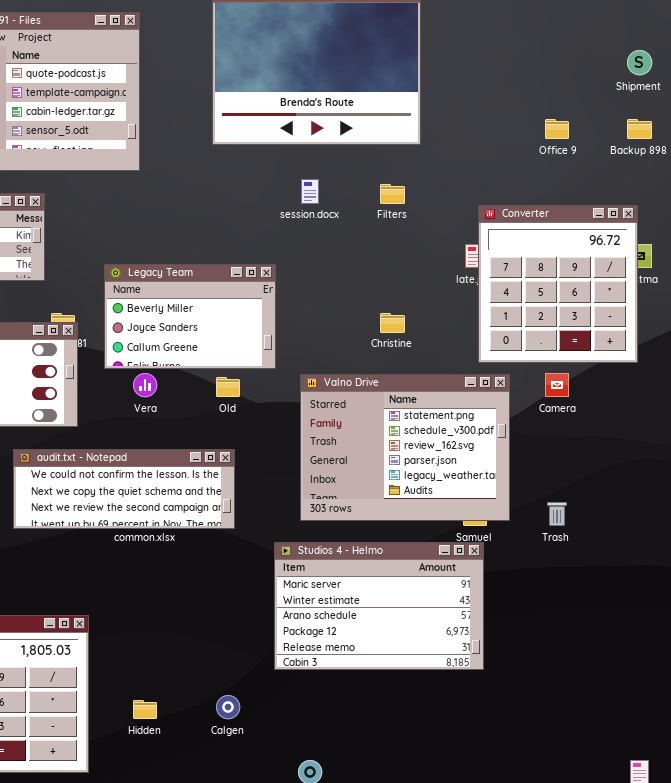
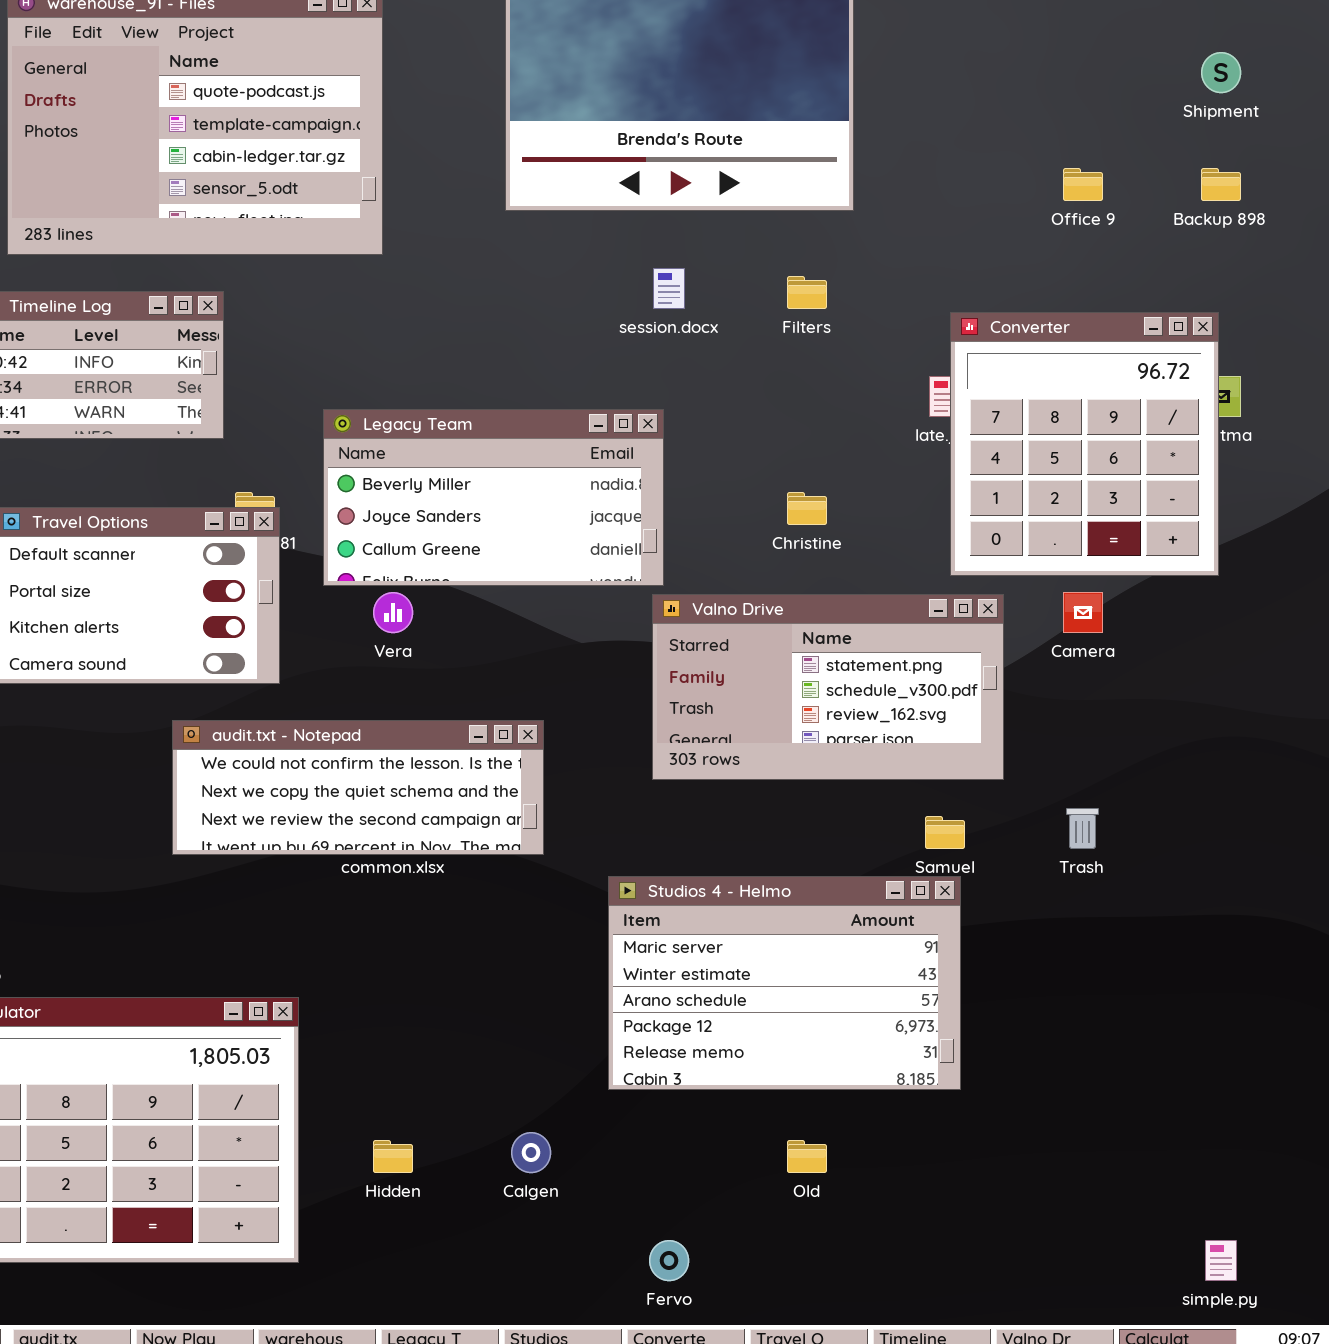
Legacy Team: [104,264,276,369] -> [323,409,664,586], resized
Valno Drive: [300,374,510,521] -> [652,594,1004,780], resized
Old: [216,377,240,397] -> [787,1140,827,1173], moved

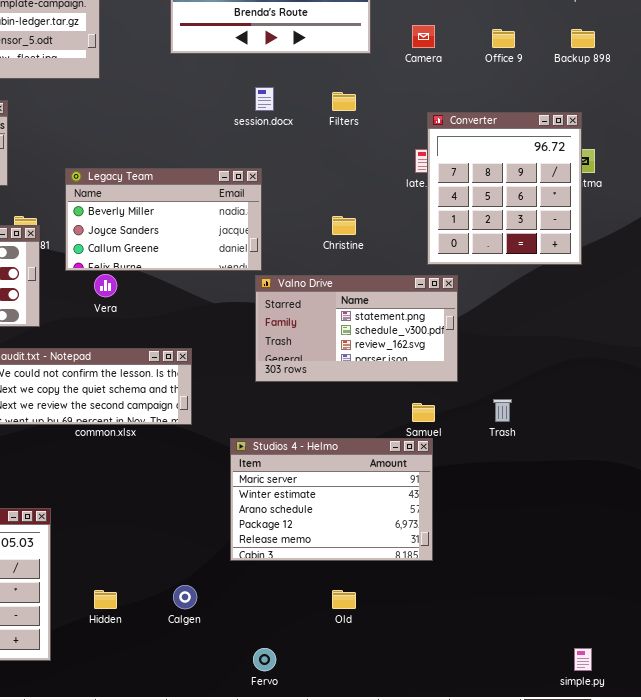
Camera: [1063,592,1103,633] -> [412,25,435,48], moved

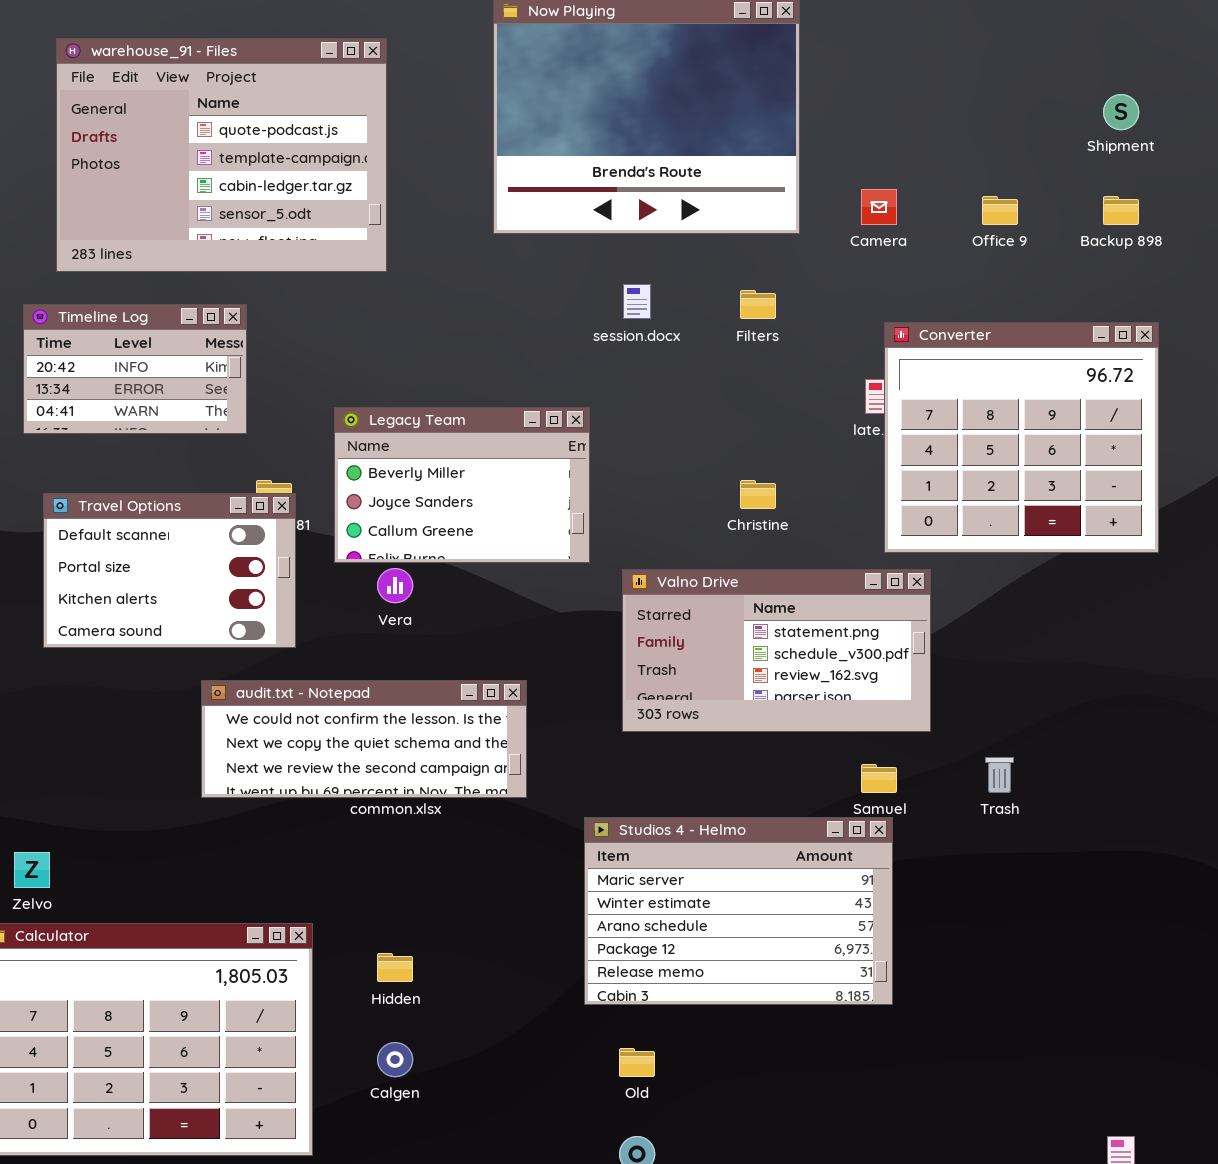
Converter: [427,112,582,265] -> [884,322,1159,553], resized
Legacy Team: [65,168,262,271] -> [334,407,590,563], resized
Calgen: [173,585,197,609] -> [377,1042,413,1077], moved
Hidden: [94,590,117,609] -> [377,953,413,982], moved
Old: [332,590,356,609] -> [619,1048,655,1077], moved

